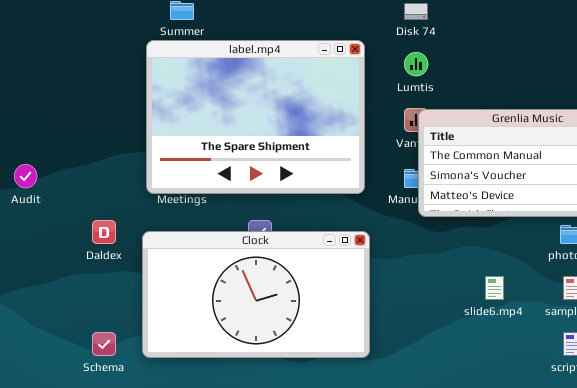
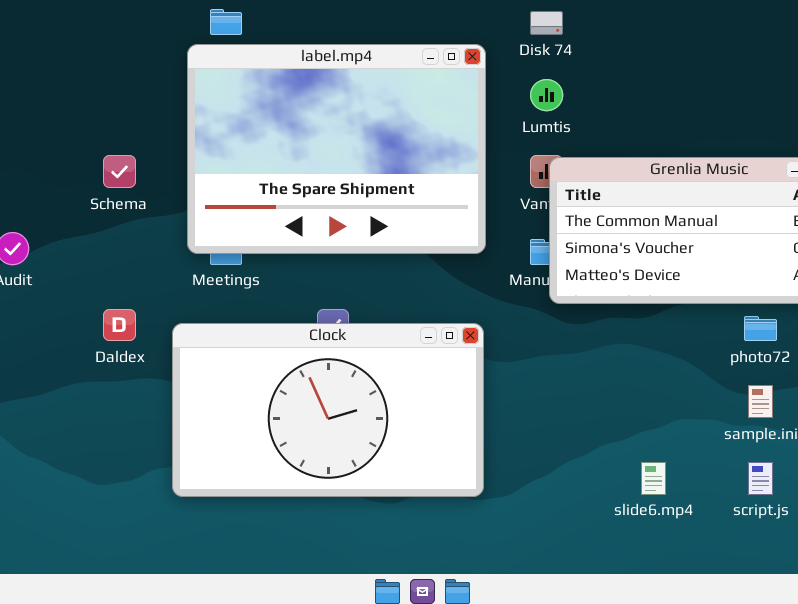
label.mp4: [146,40,365,194] -> [187,44,486,254], moved
slide6.mp4: [485,276,504,300] -> [641,462,666,495], moved
Schema: [92,332,116,356] -> [103,155,136,188], moved

